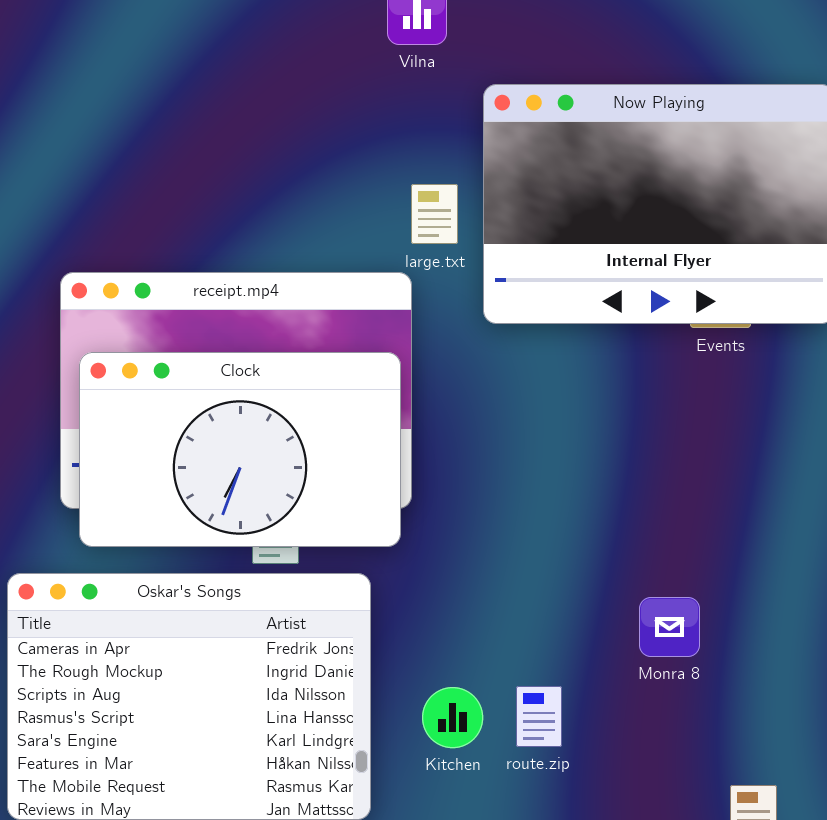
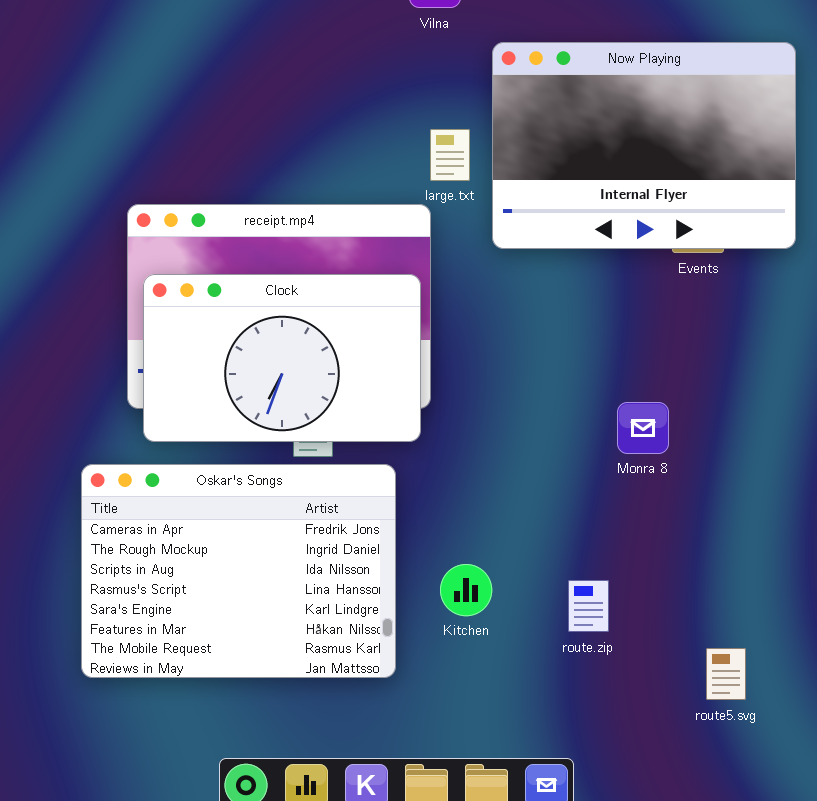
Monra 8: [639,597,700,657] -> [617,402,669,454], moved
route.zip: [516,686,562,747] -> [568,580,609,632], moved

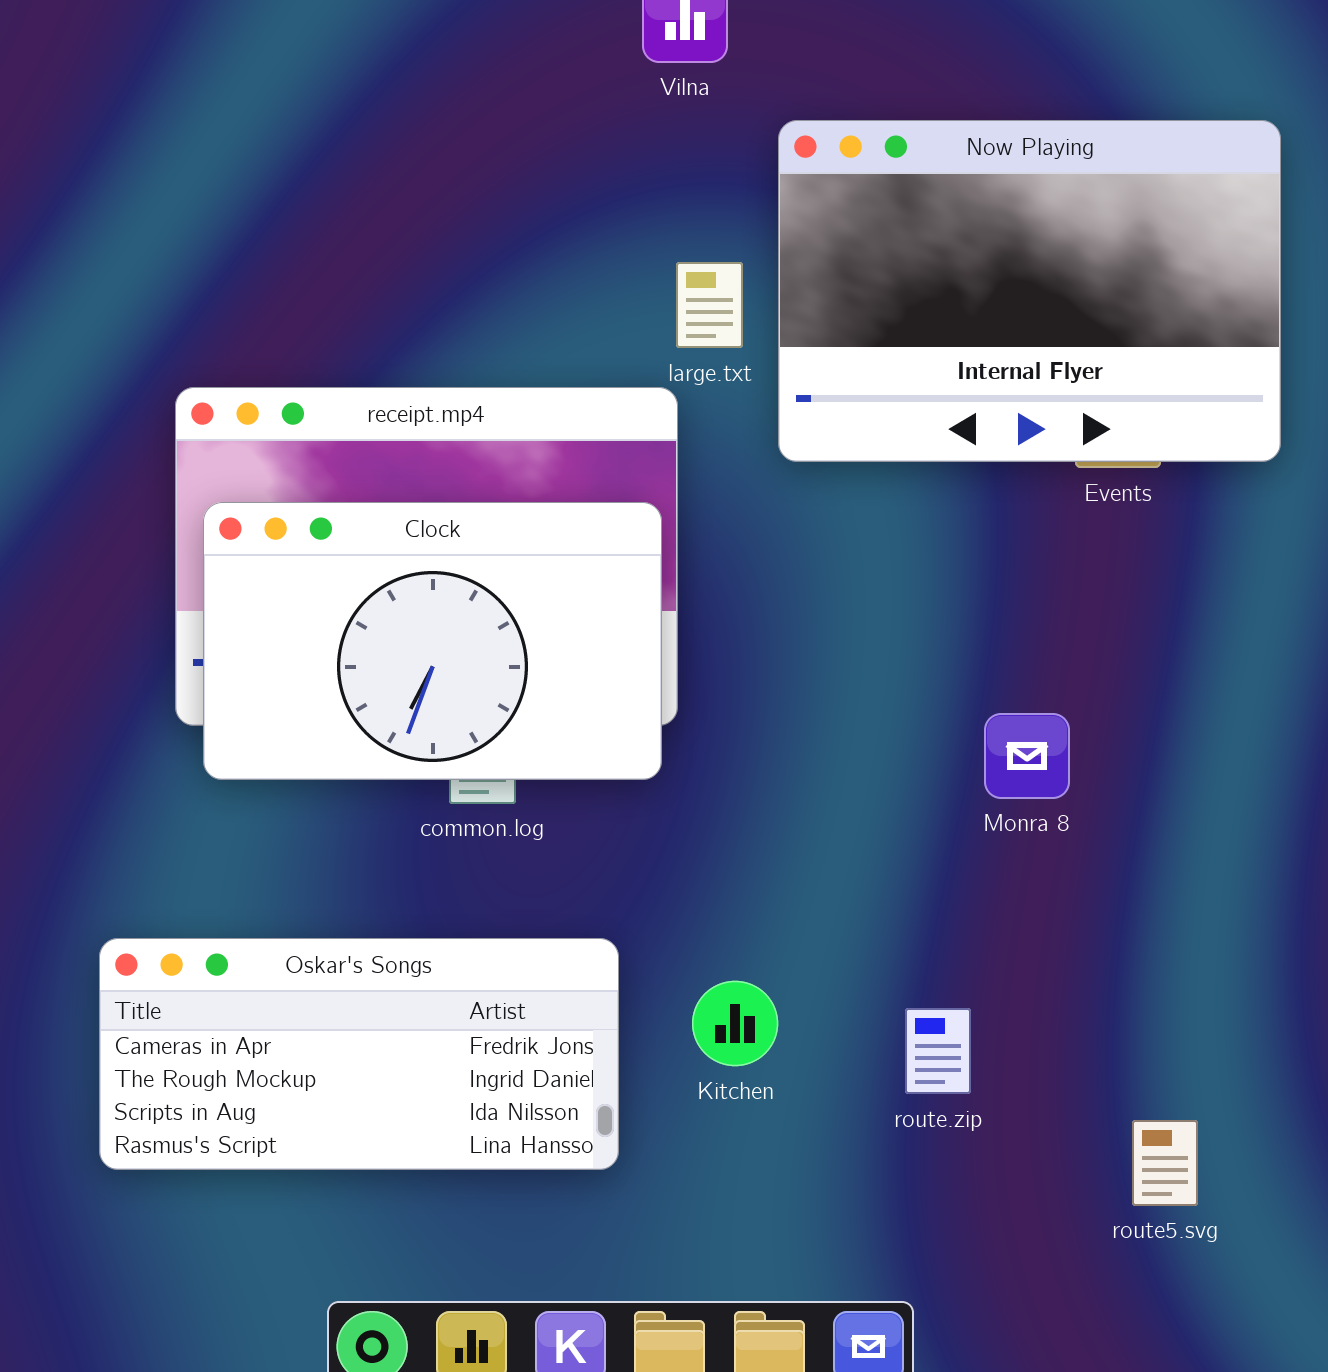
Oskar's Songs: [81,464,396,678] -> [99,938,619,1170], resized

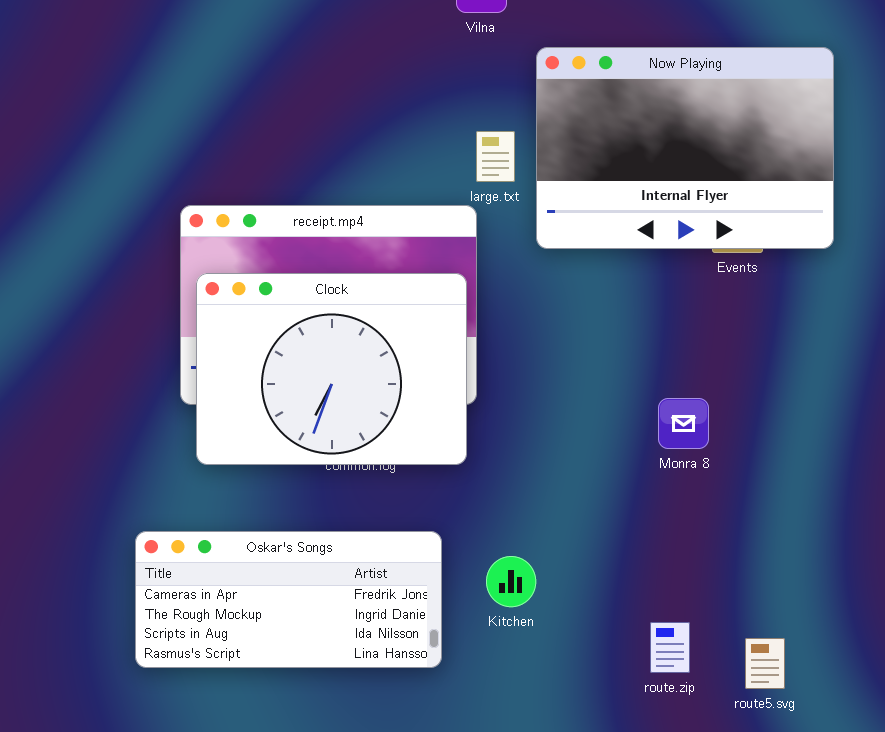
Clock: [203,502,662,780] -> [196,273,467,465], resized
route.zip: [905,1008,971,1094] -> [650,622,690,673], moved

